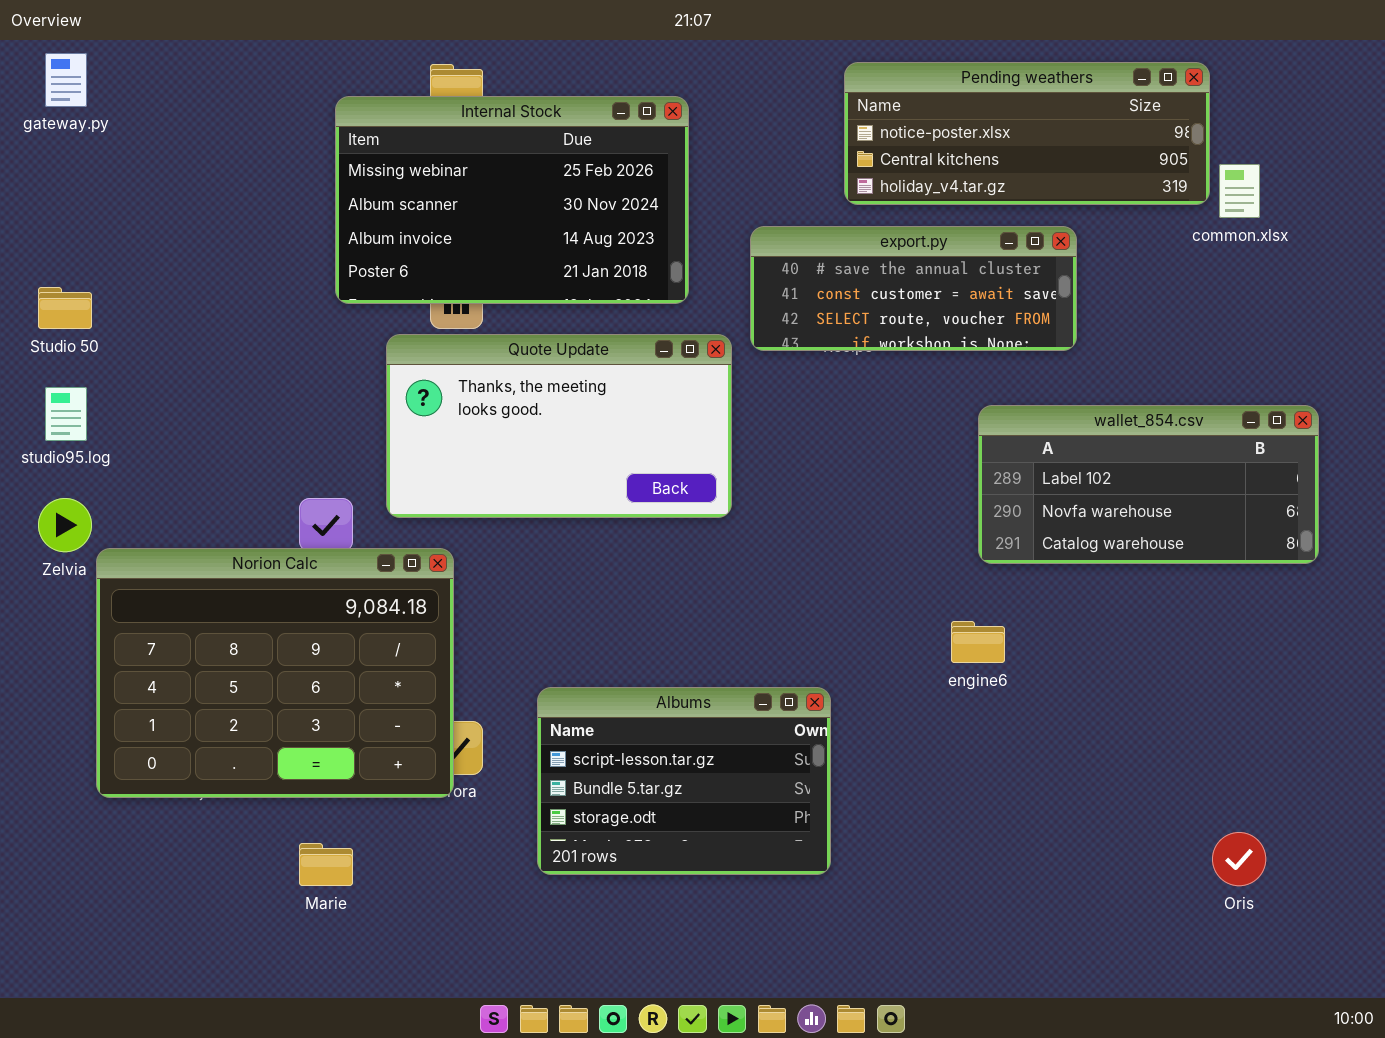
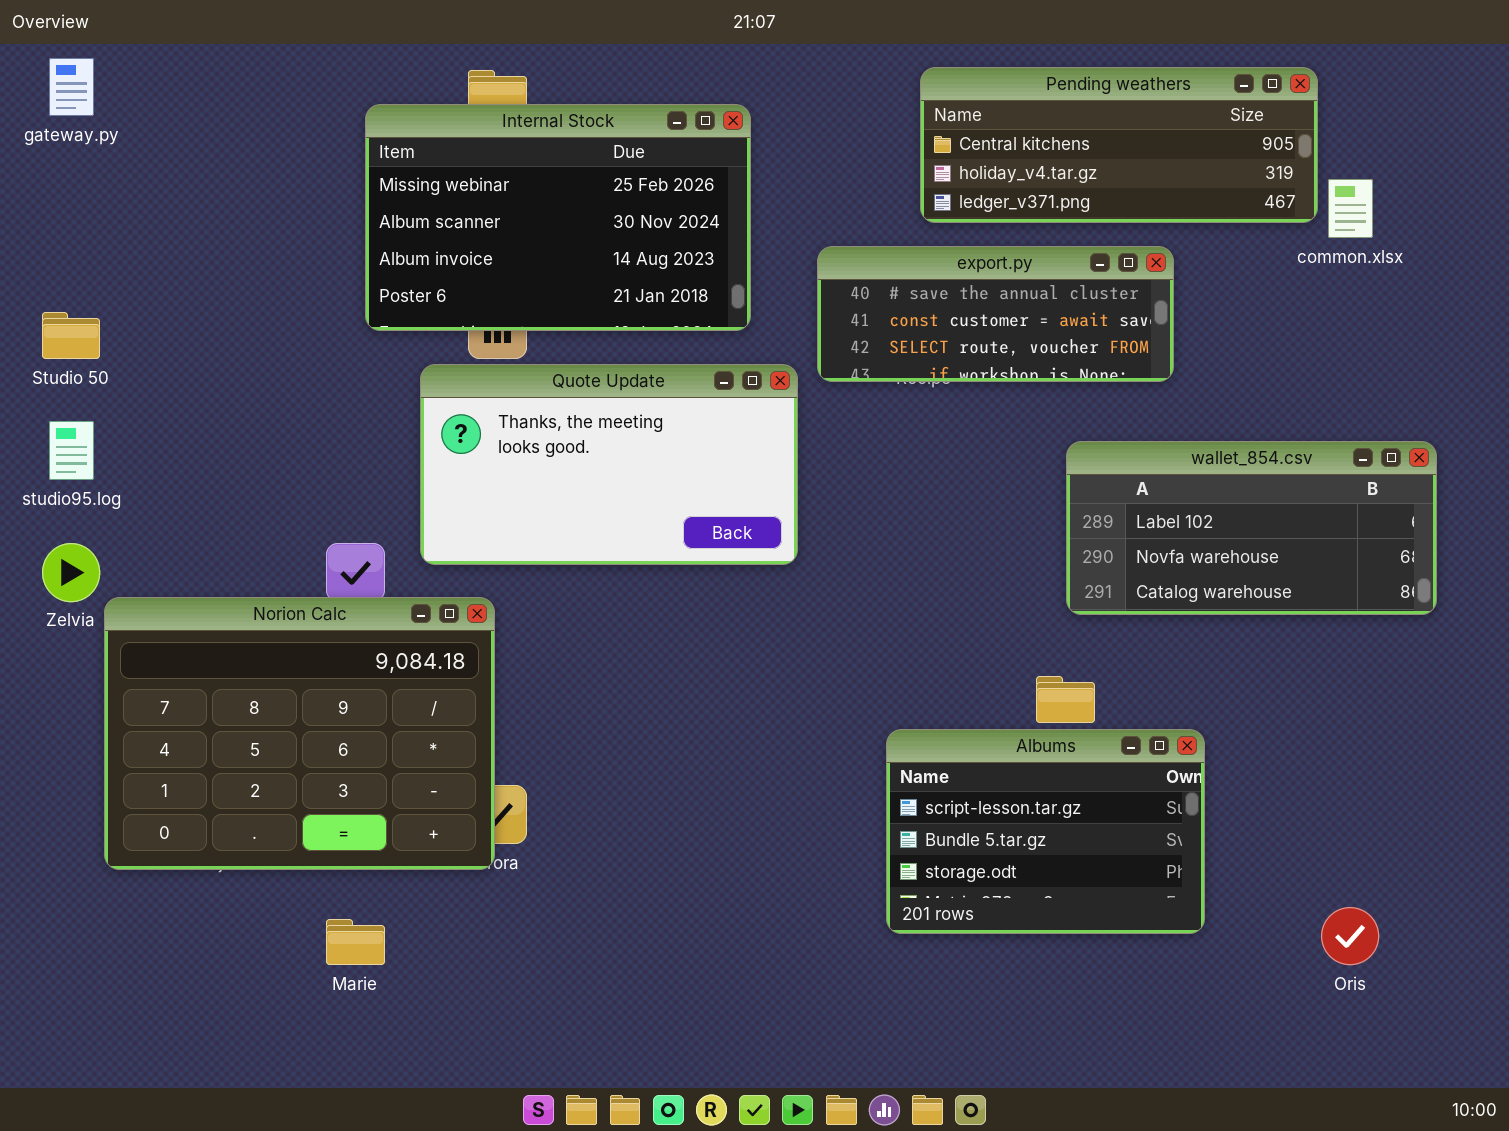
Pending weathers: [844,62,1210,205] -> [920,67,1318,223], scrolled down 1 row
Albums: [537,687,831,875] -> [886,729,1205,934], moved

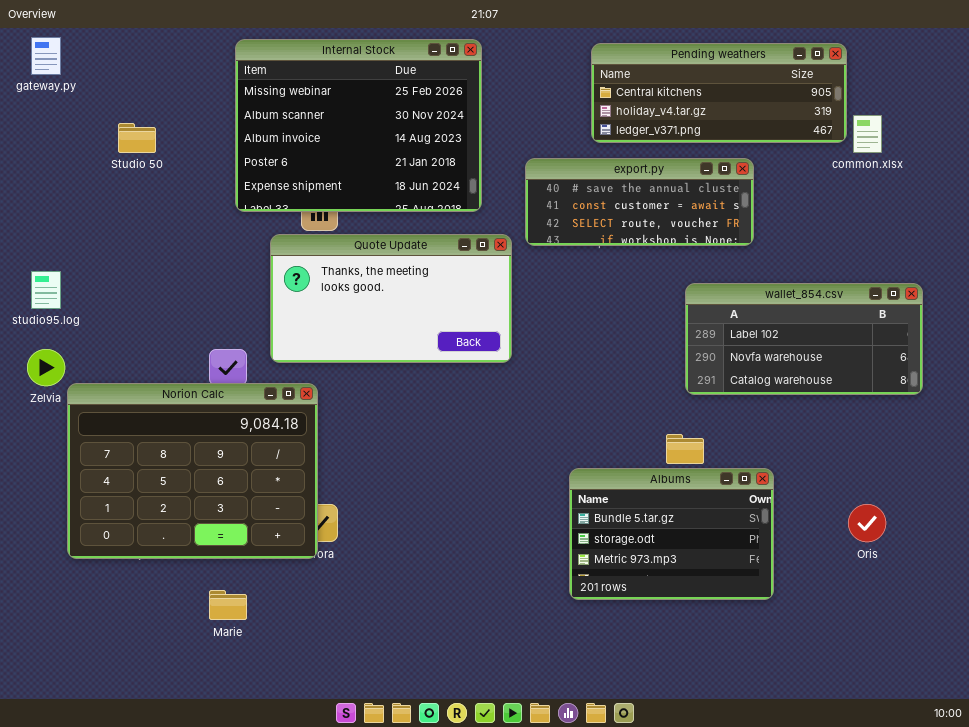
Internal Stock: [365,104,751,331] -> [235,39,482,212], resized
Studio 50: [42,312,100,359] -> [118,123,156,153], moved
Albums: [886,729,1205,934] -> [569,468,774,600], scrolled down 1 row
Oris: [1321,907,1379,965] -> [848,504,886,542], moved

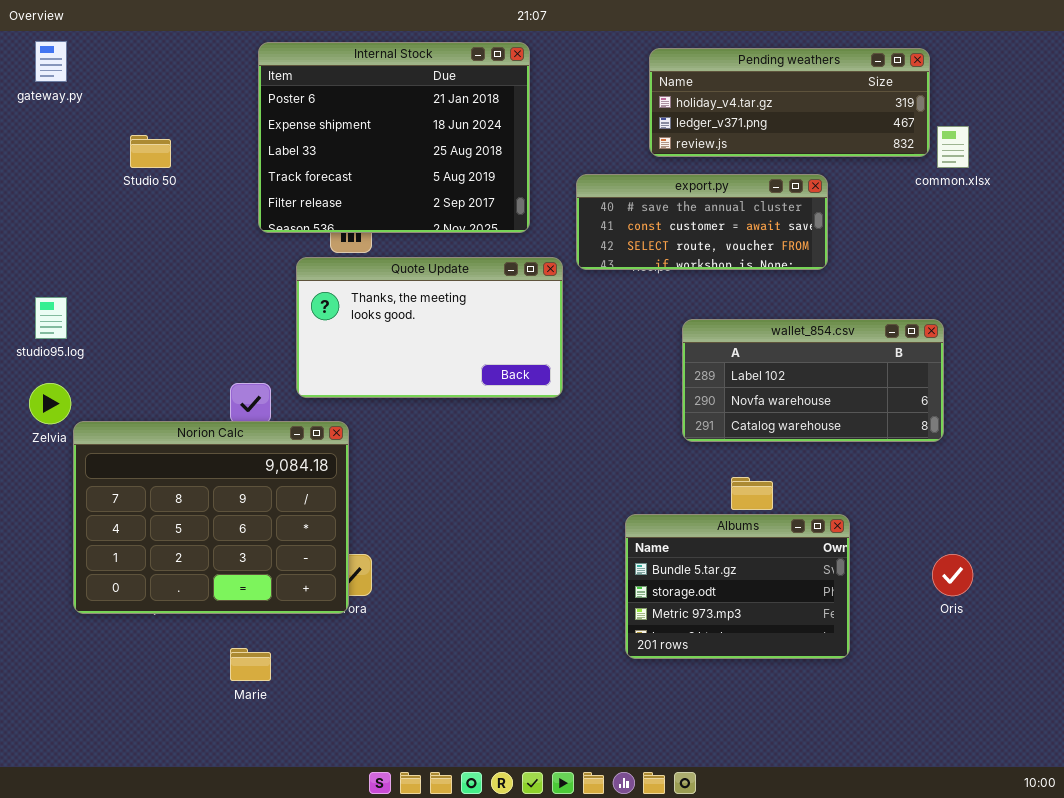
Internal Stock: [235,39,482,212] -> [258,42,530,233], scrolled down 3 rows
Pending weathers: [591,43,847,143] -> [649,48,930,157], scrolled down 1 row
wallet_854.csv: [685,283,923,395] -> [682,319,944,442], moved

